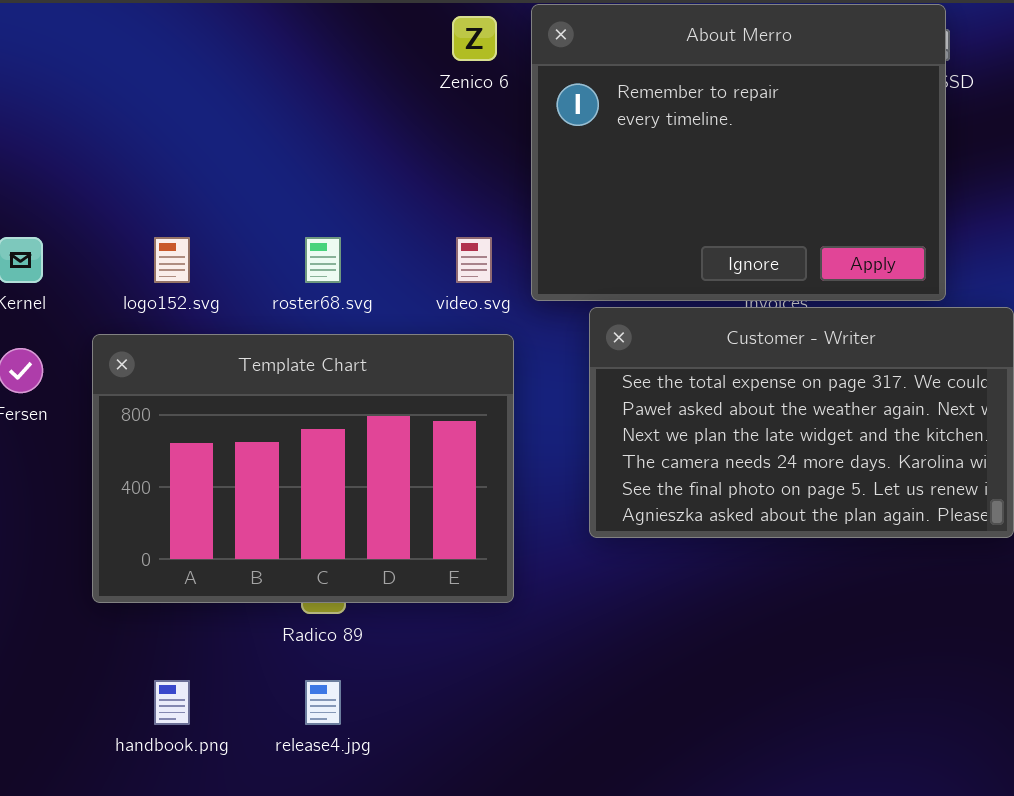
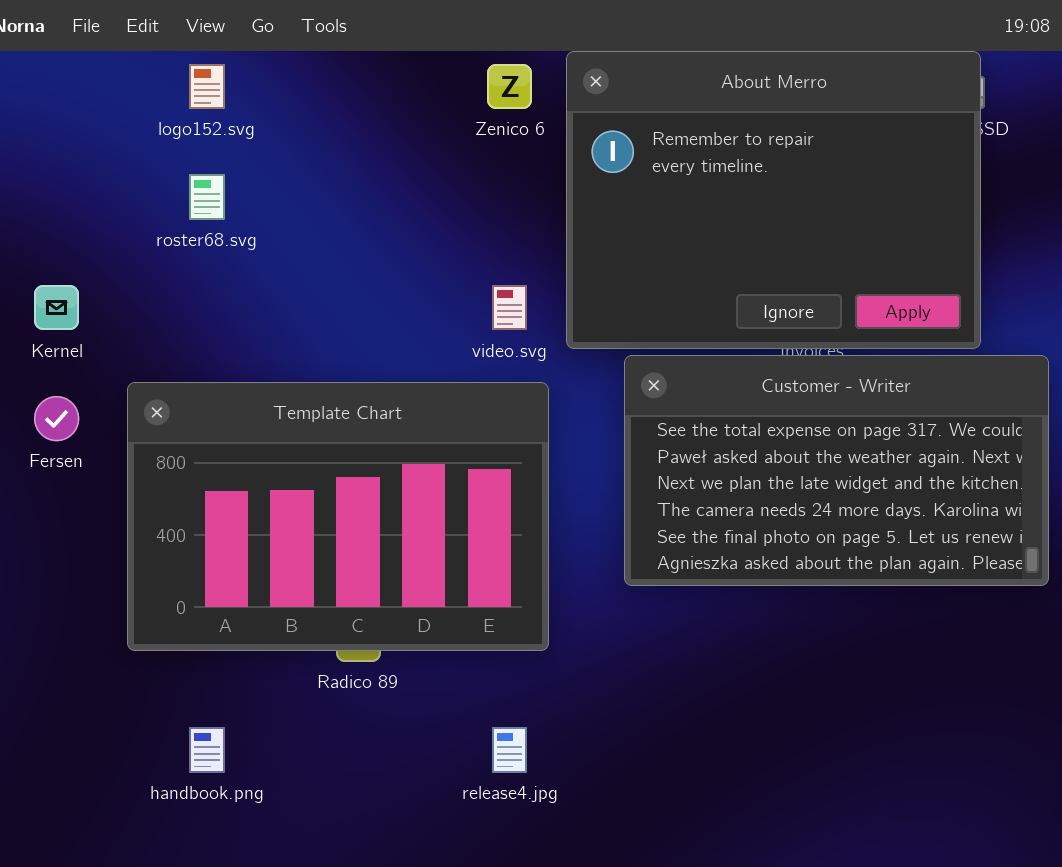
logo152.svg: [154,237,190,283] -> [189,64,225,109], moved
roster68.svg: [305,237,341,283] -> [189,174,225,220], moved
release4.jpg: [305,680,341,725] -> [492,727,527,773], moved

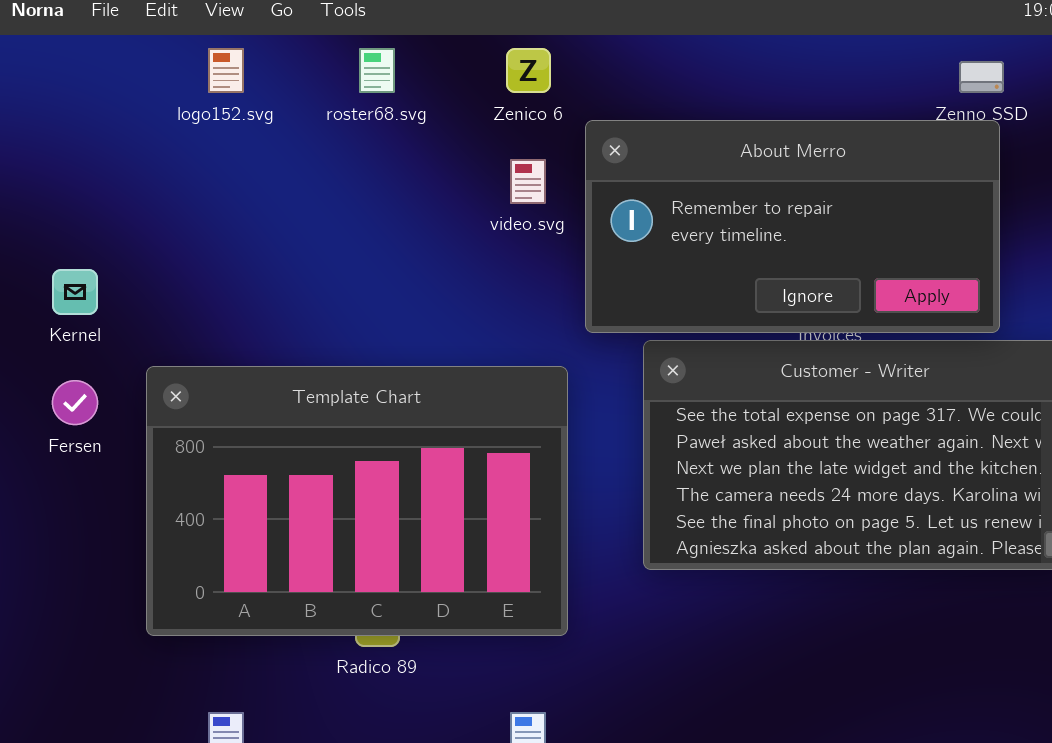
About Merro: [566,51,981,349] -> [585,120,1000,333], resized
roster68.svg: [189,174,225,220] -> [359,48,395,93], moved
video.svg: [492,285,527,330] -> [510,159,546,204], moved

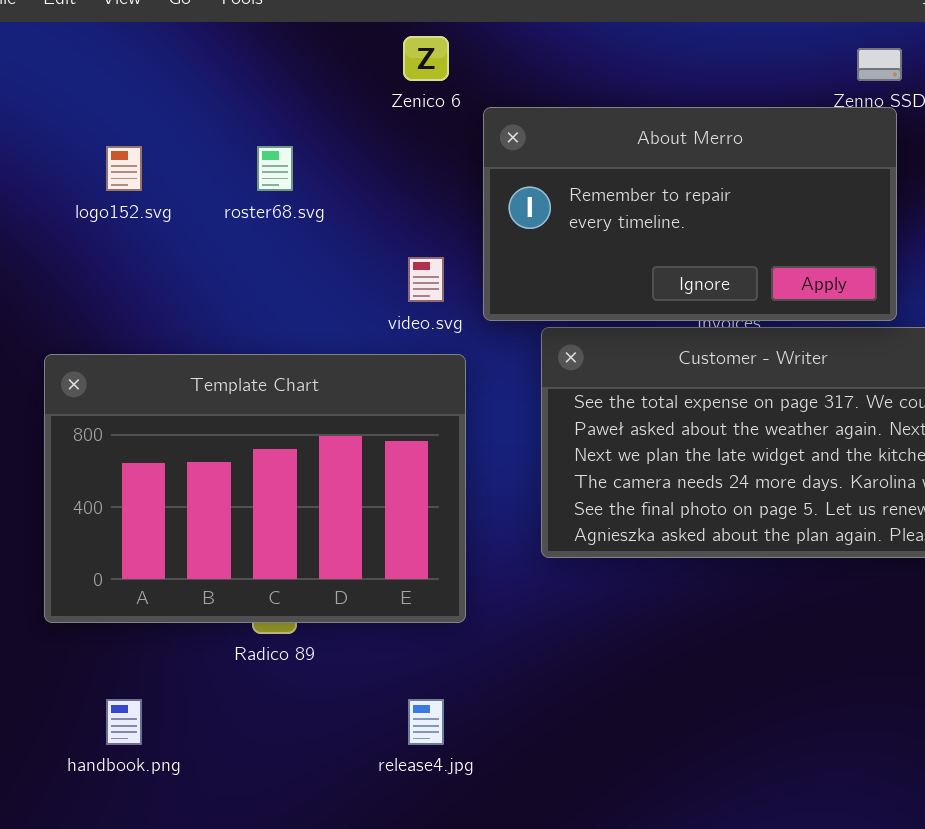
logo152.svg: [208,48,244,93] -> [106,146,142,191], moved
roster68.svg: [359,48,395,93] -> [257,146,293,191], moved
video.svg: [510,159,546,204] -> [408,257,444,302], moved

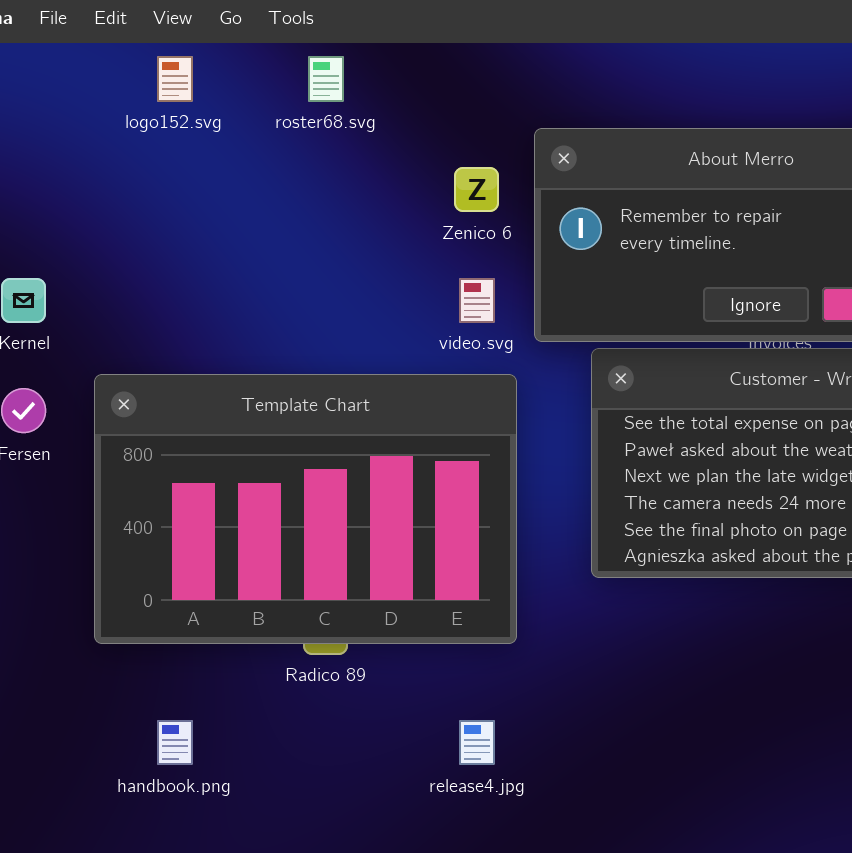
Zenico 6: [403,36,449,81] -> [454,167,499,212], moved
logo152.svg: [106,146,142,191] -> [157,56,193,102], moved
roster68.svg: [257,146,293,191] -> [308,56,344,102], moved

